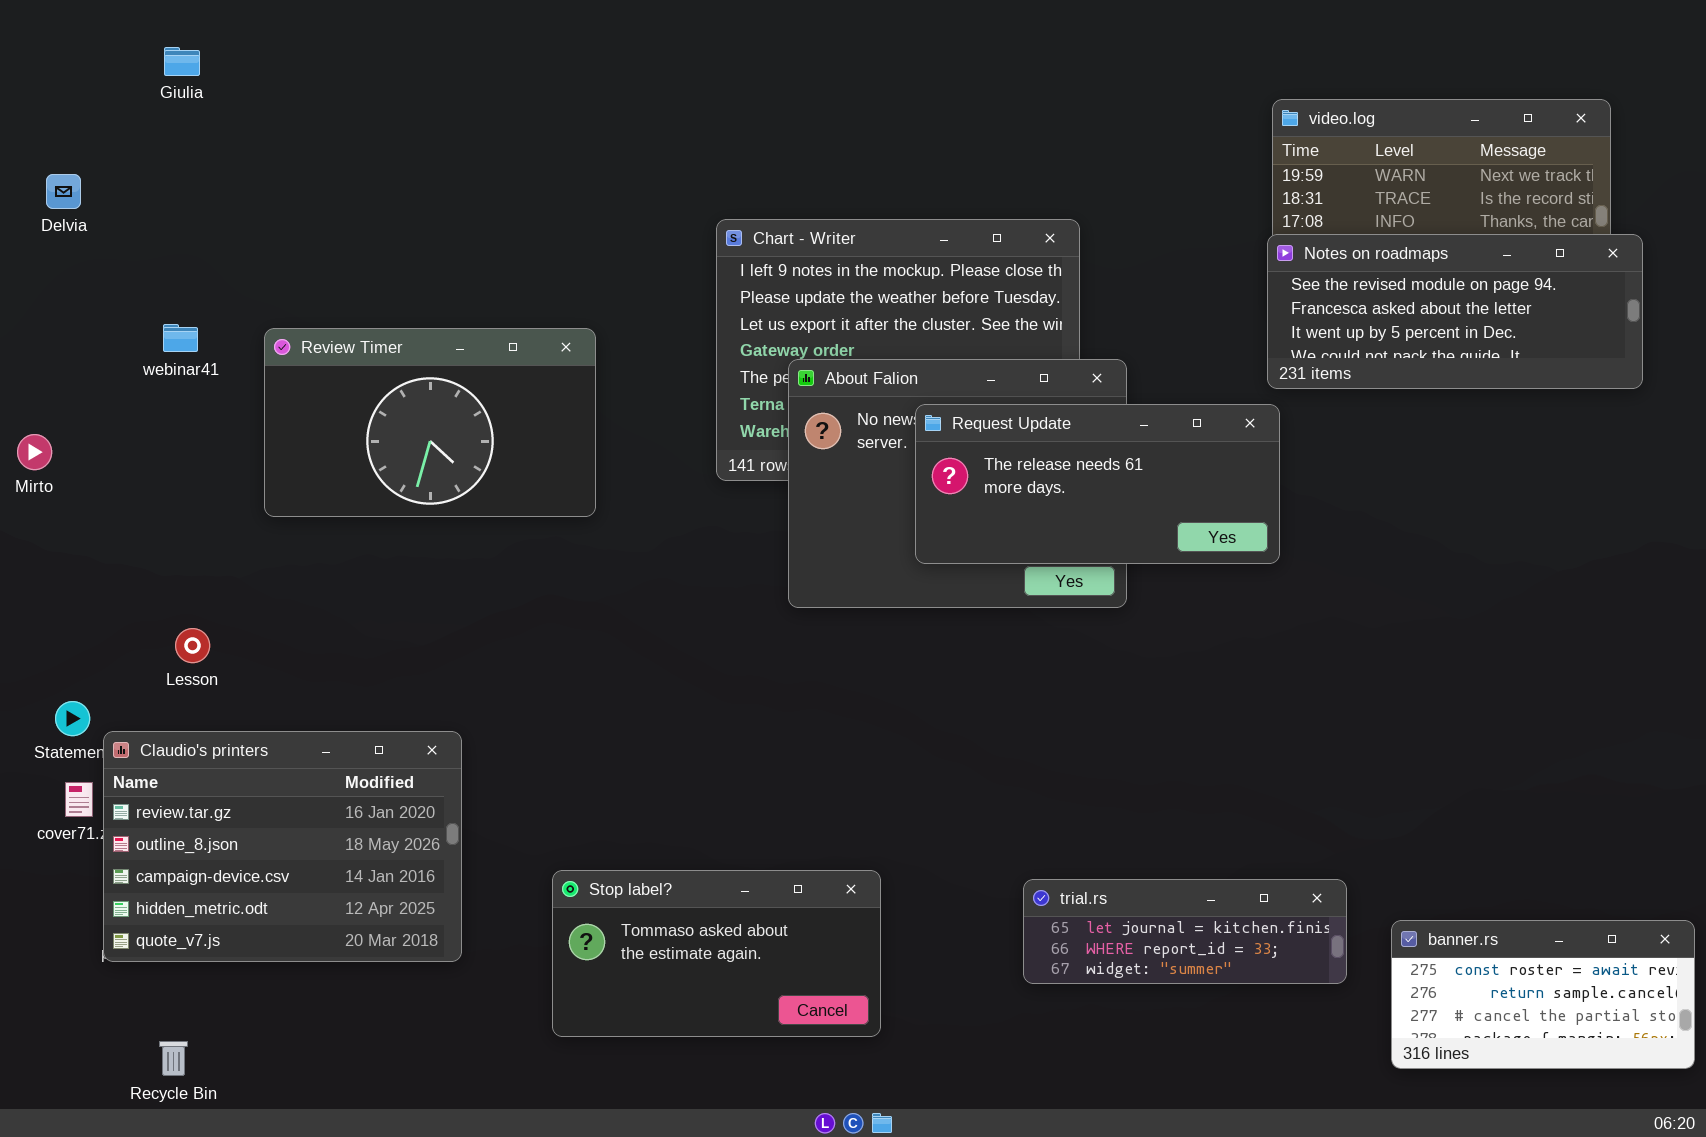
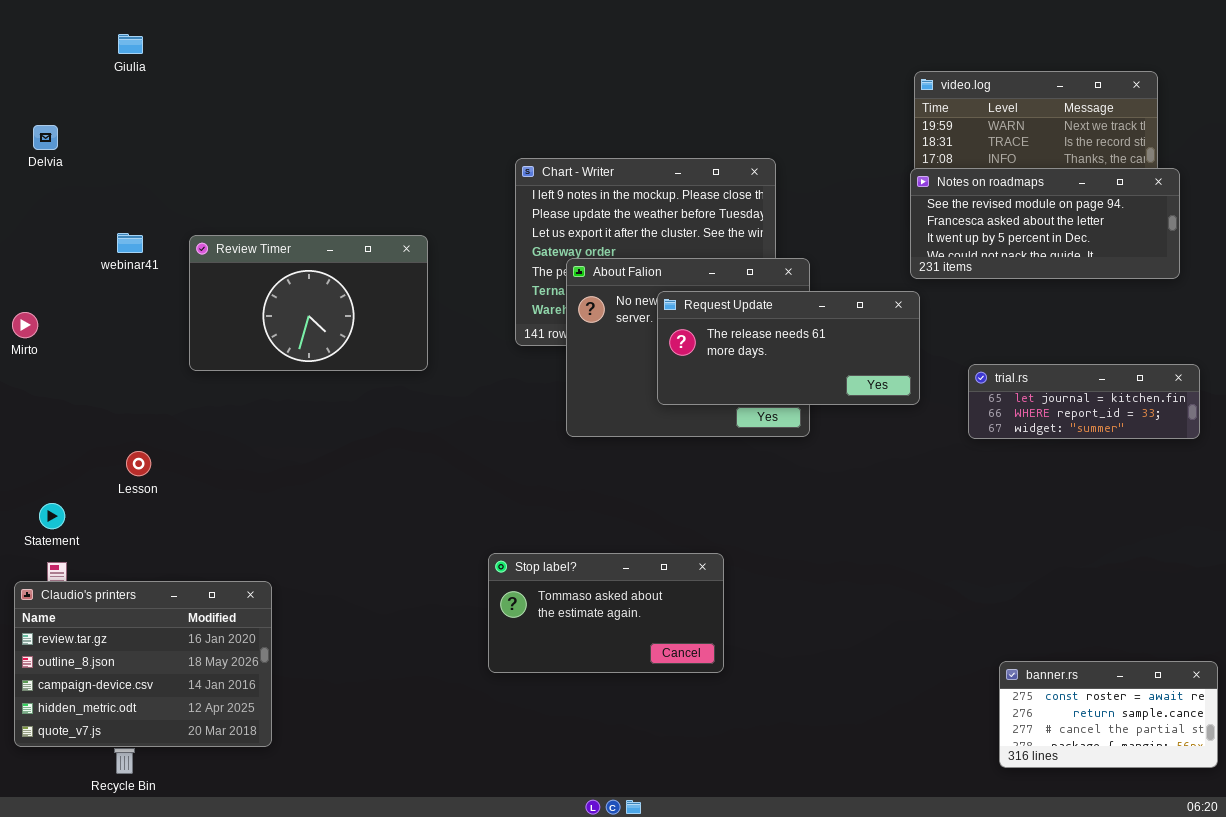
Claudio's printers: [103,731,462,962] -> [14,581,272,747], moved
Stop label?: [552,870,881,1037] -> [488,553,724,673], moved
trial.rs: [1023,879,1347,984] -> [968,364,1200,439], moved

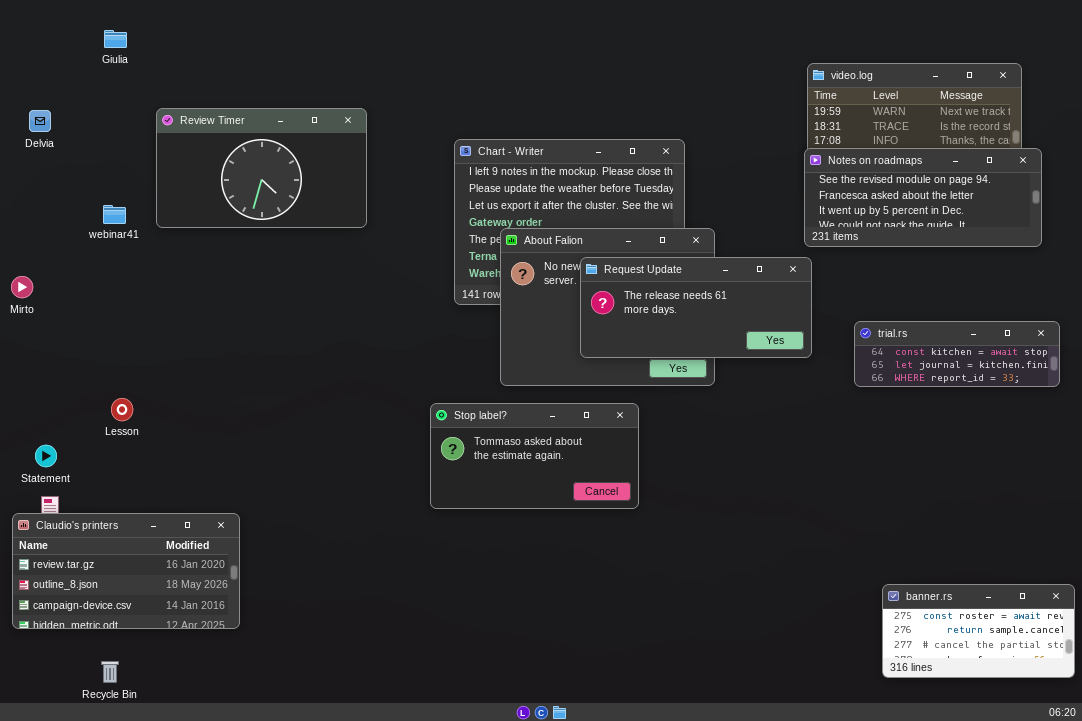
Review Timer: [189,235,428,371] -> [156,108,367,228], moved
trial.rs: [968,364,1200,439] -> [854,321,1060,387], scrolled up 1 row
Stop label?: [488,553,724,673] -> [430,403,639,509], moved
Claudio's printers: [14,581,272,747] -> [12,513,240,629], resized

